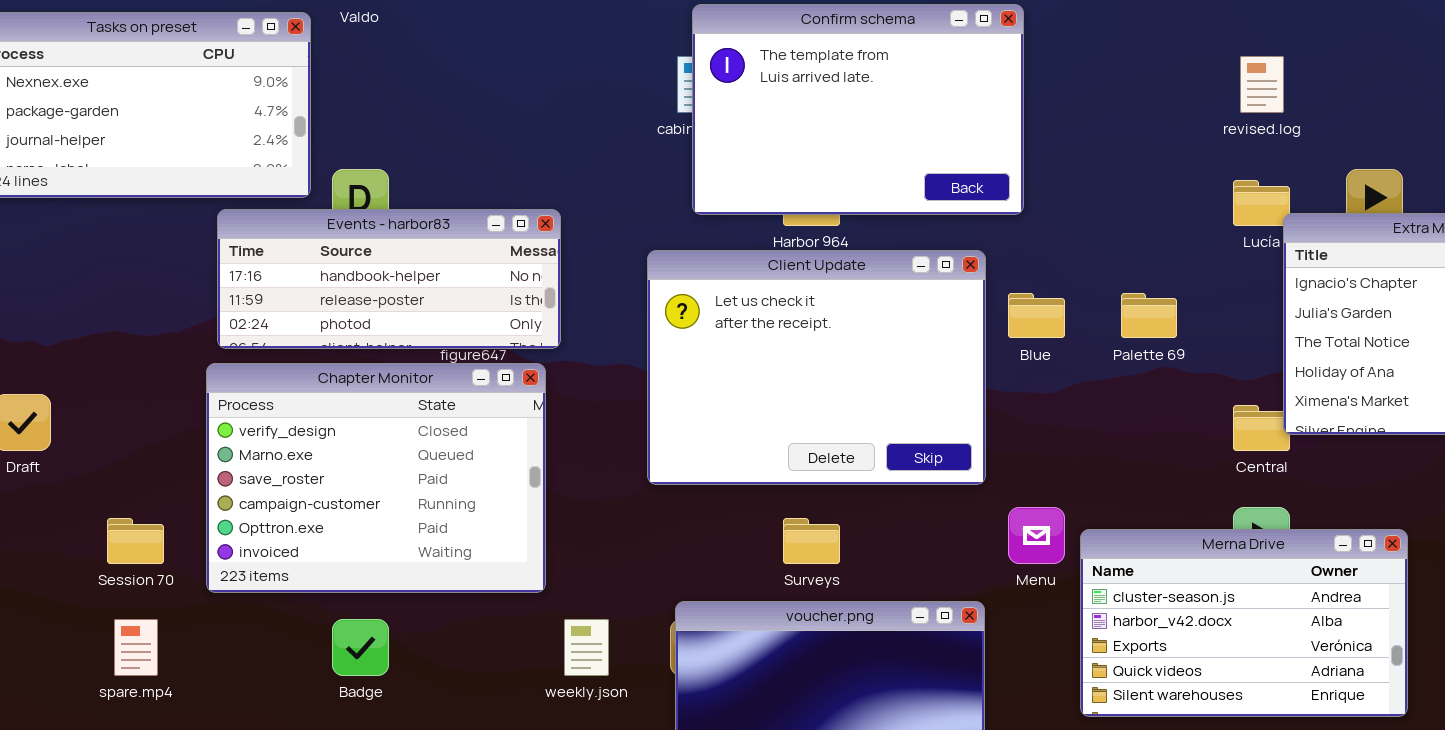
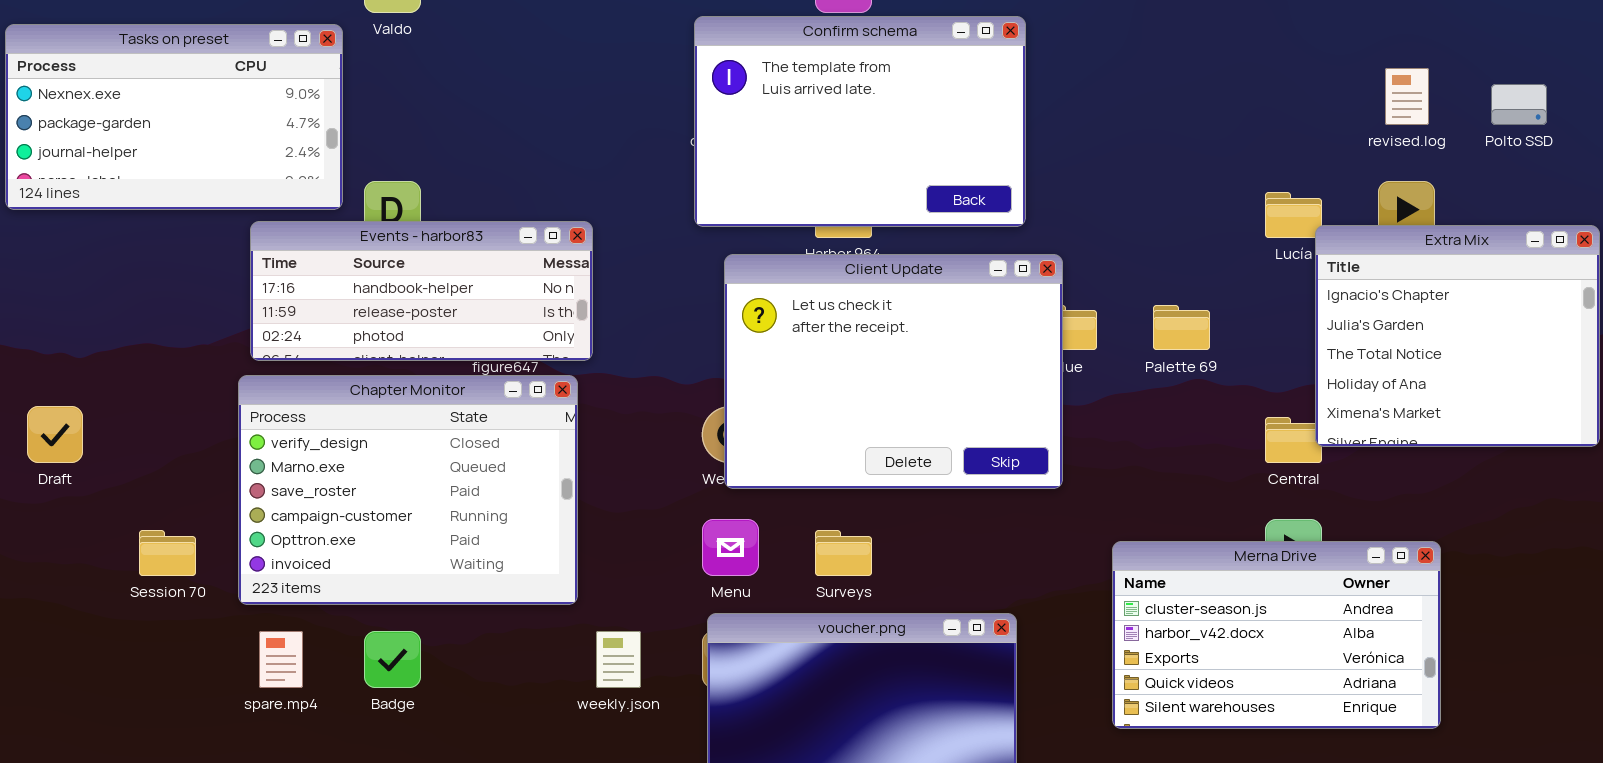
Confirm schema: [692,4,1024,215] -> [694,16,1026,227], moved
revised.log: [1240,56,1284,113] -> [1385,68,1429,125], moved
Client Update: [647,250,986,485] -> [724,254,1063,489], moved
Menu: [1008,507,1065,564] -> [702,519,759,576], moved
spare.mp4: [114,619,158,676] -> [259,631,303,688], moved

